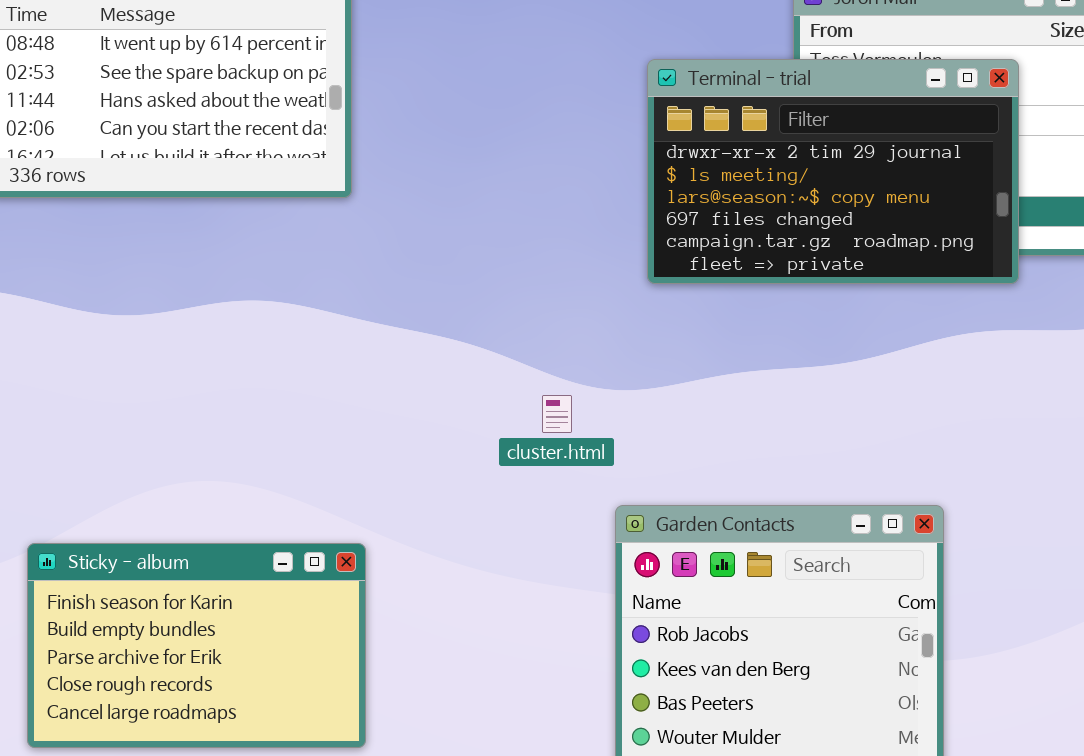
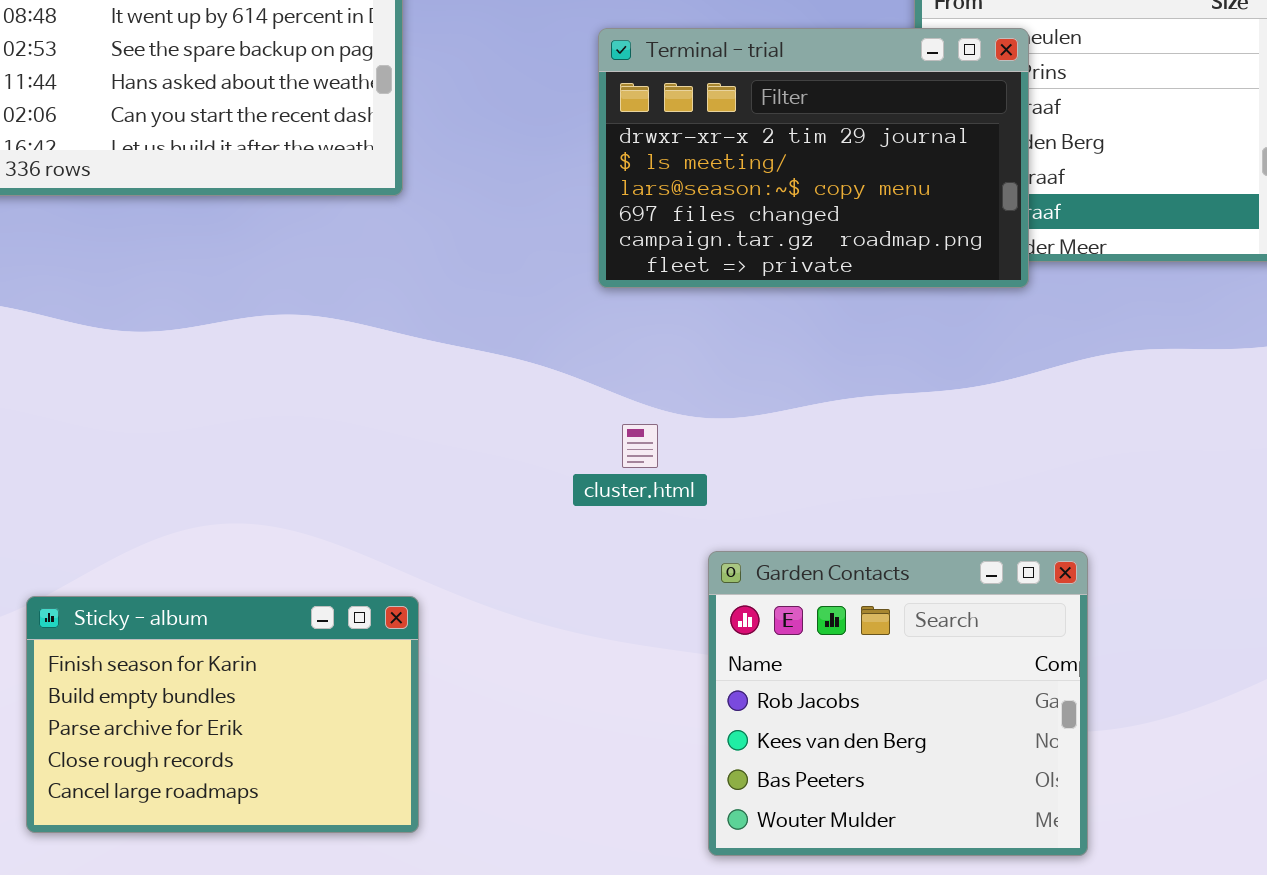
Terminal - trial: [647,59,1019,284] -> [598,28,1029,288], moved

